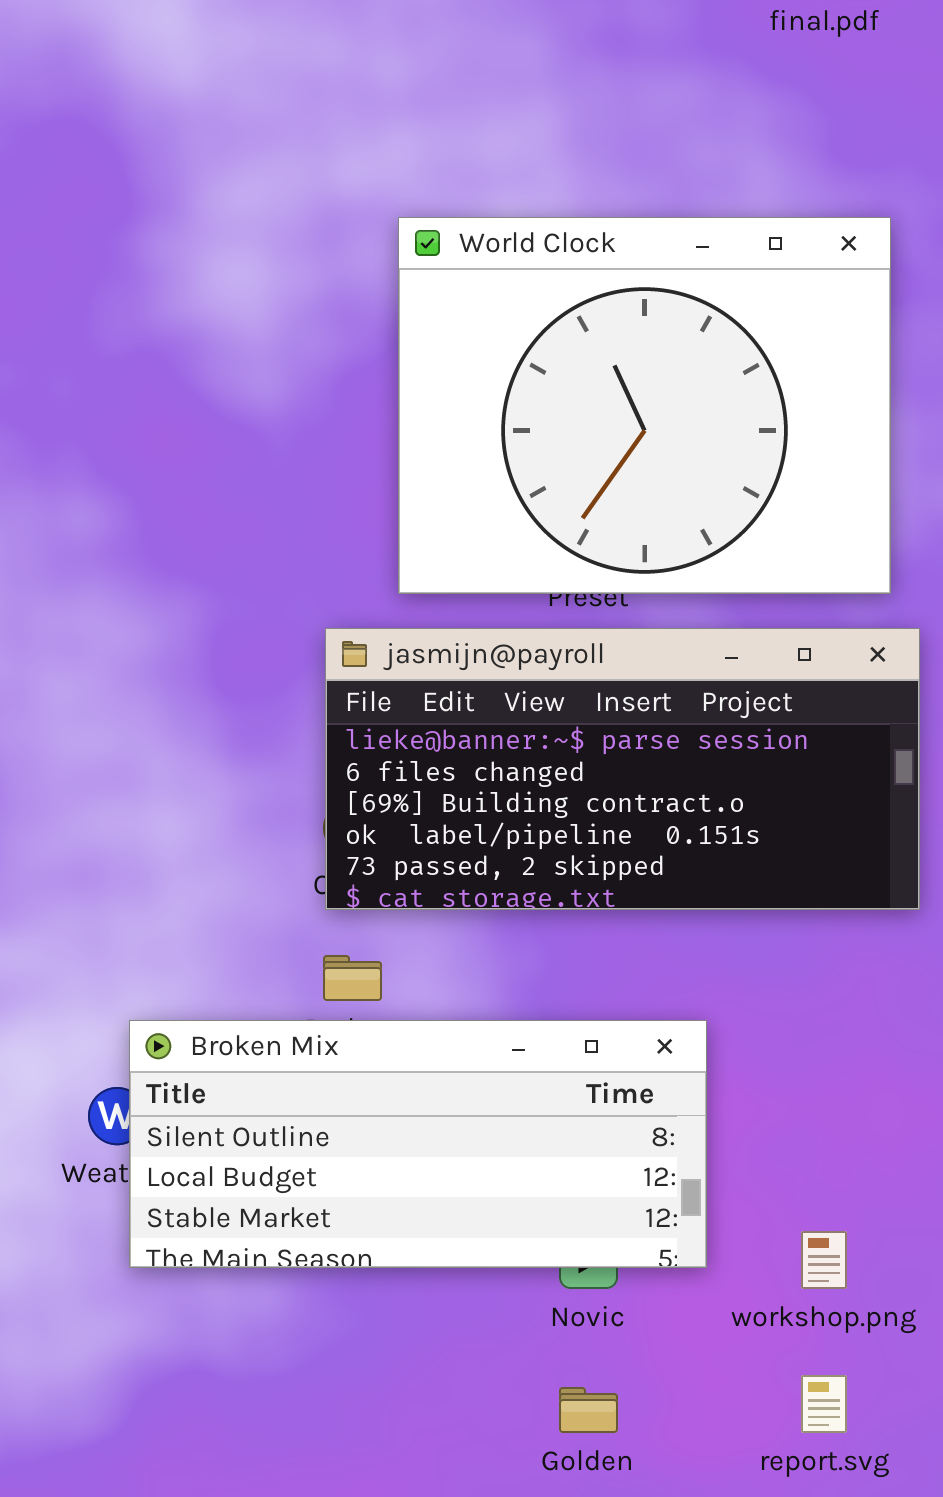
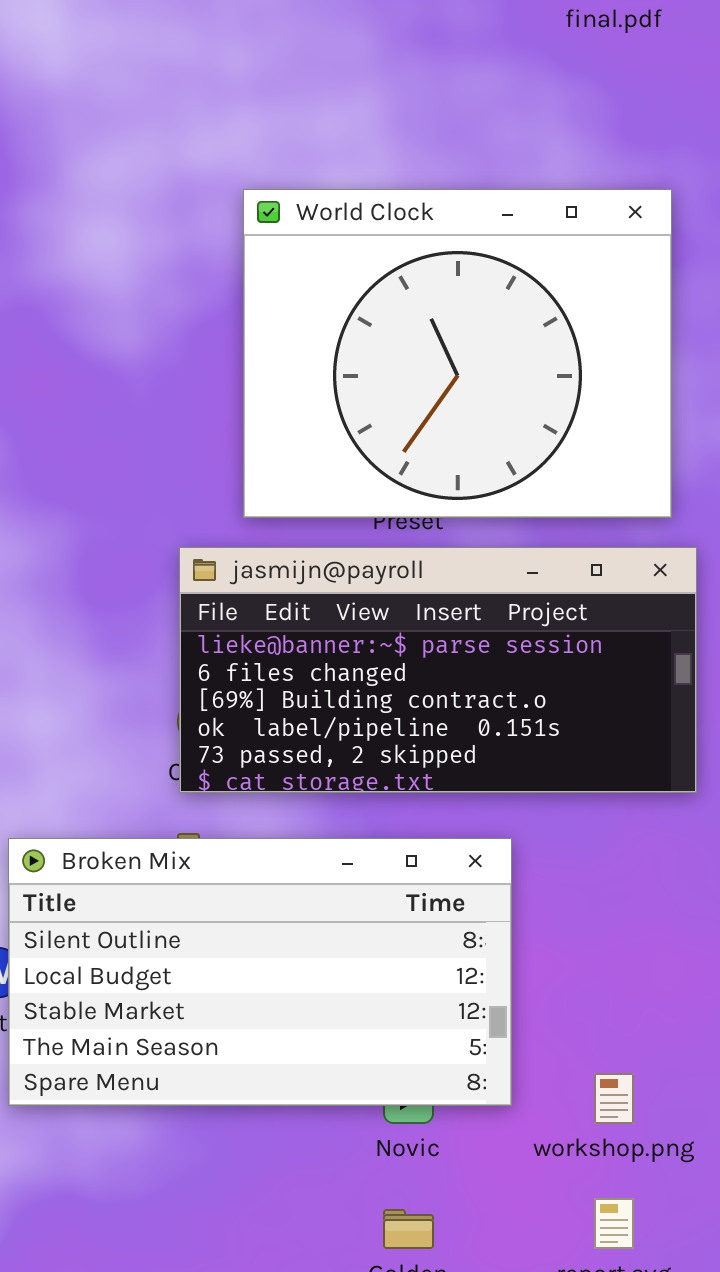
Broken Mix: [129,1020,707,1268] -> [8,838,512,1106], resized

